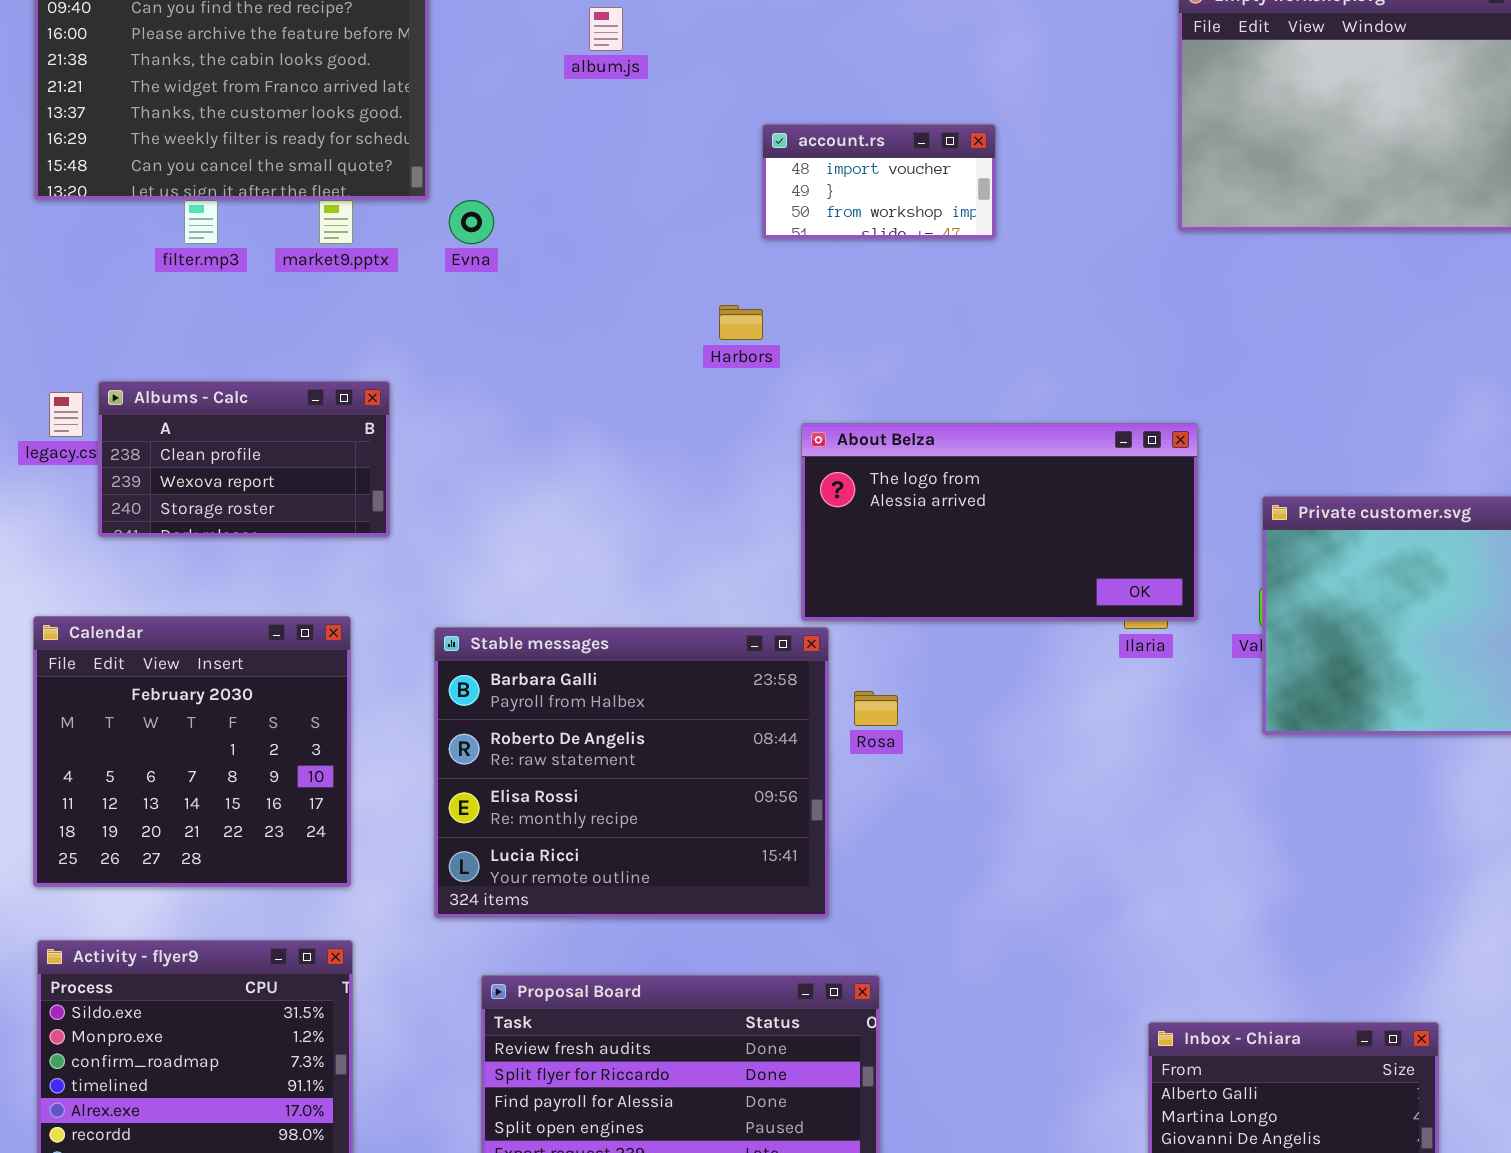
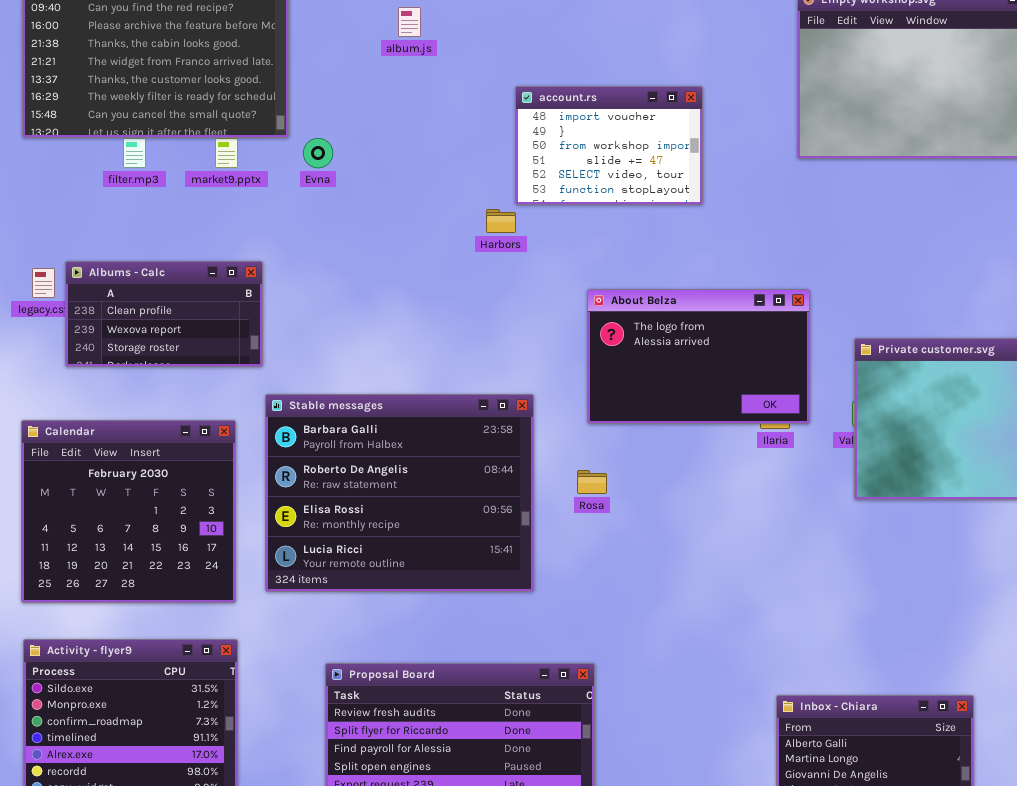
account.rs: [762,124,996,239] -> [515,86,703,205], resized
About Belza: [801,423,1198,621] -> [587,289,810,424], resized
Stable messages: [434,627,829,918] -> [265,394,534,592], moved

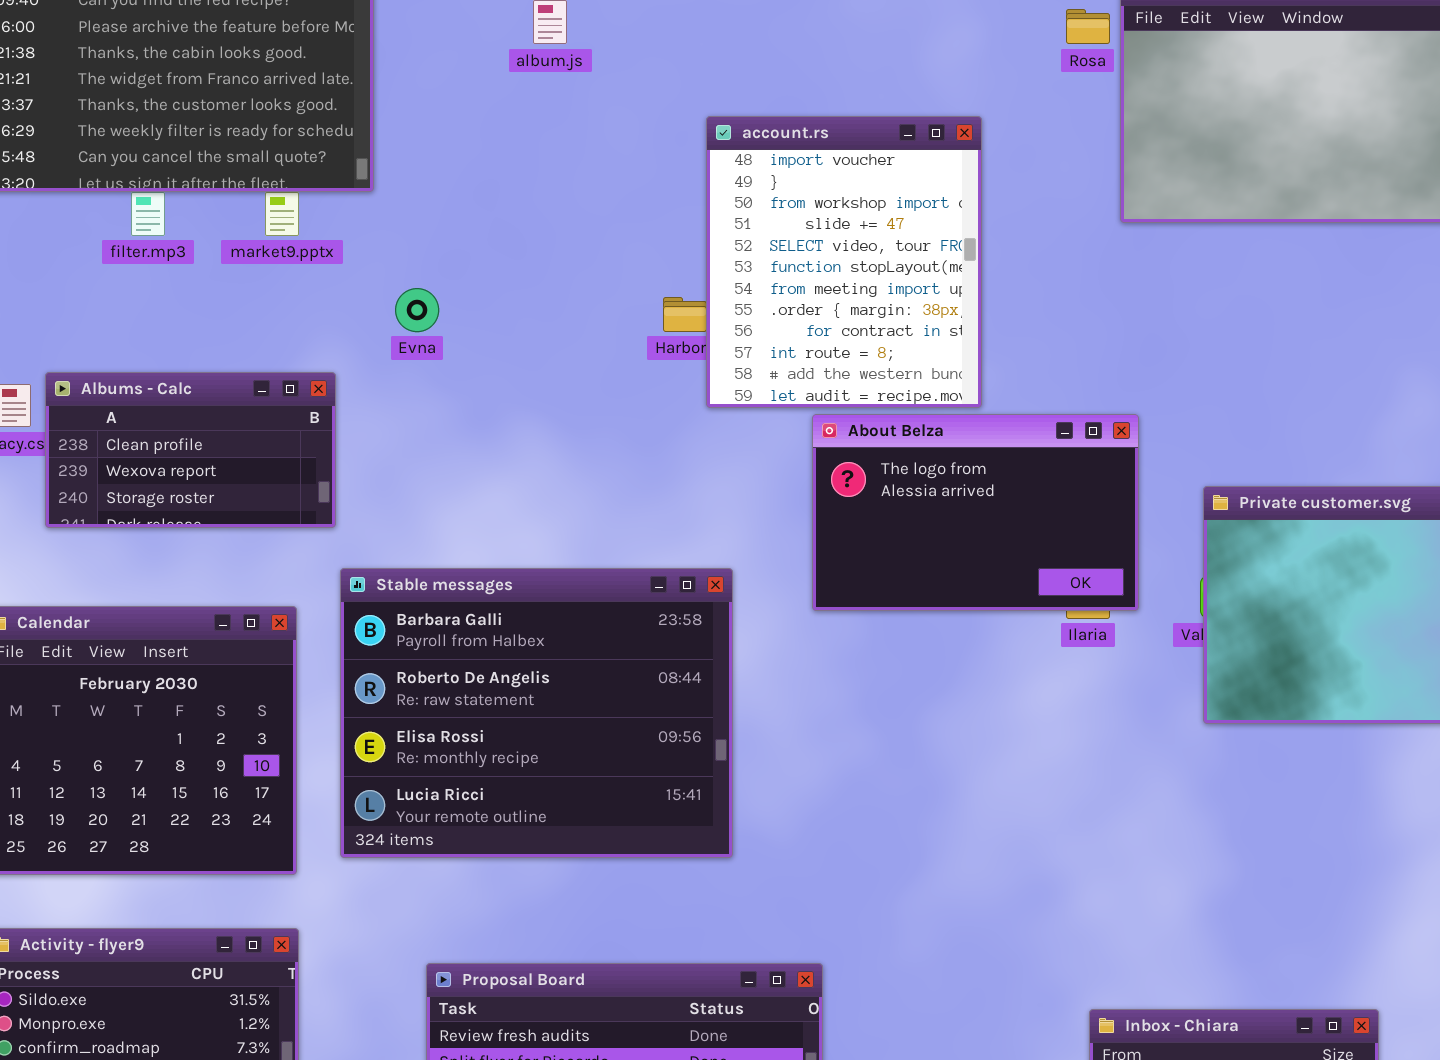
account.rs: [515,86,703,205] -> [706,116,982,408], resized
Evna: [303,138,333,168] -> [395,288,439,332], moved
Rosa: [577,470,607,494] -> [1066,9,1110,44], moved

